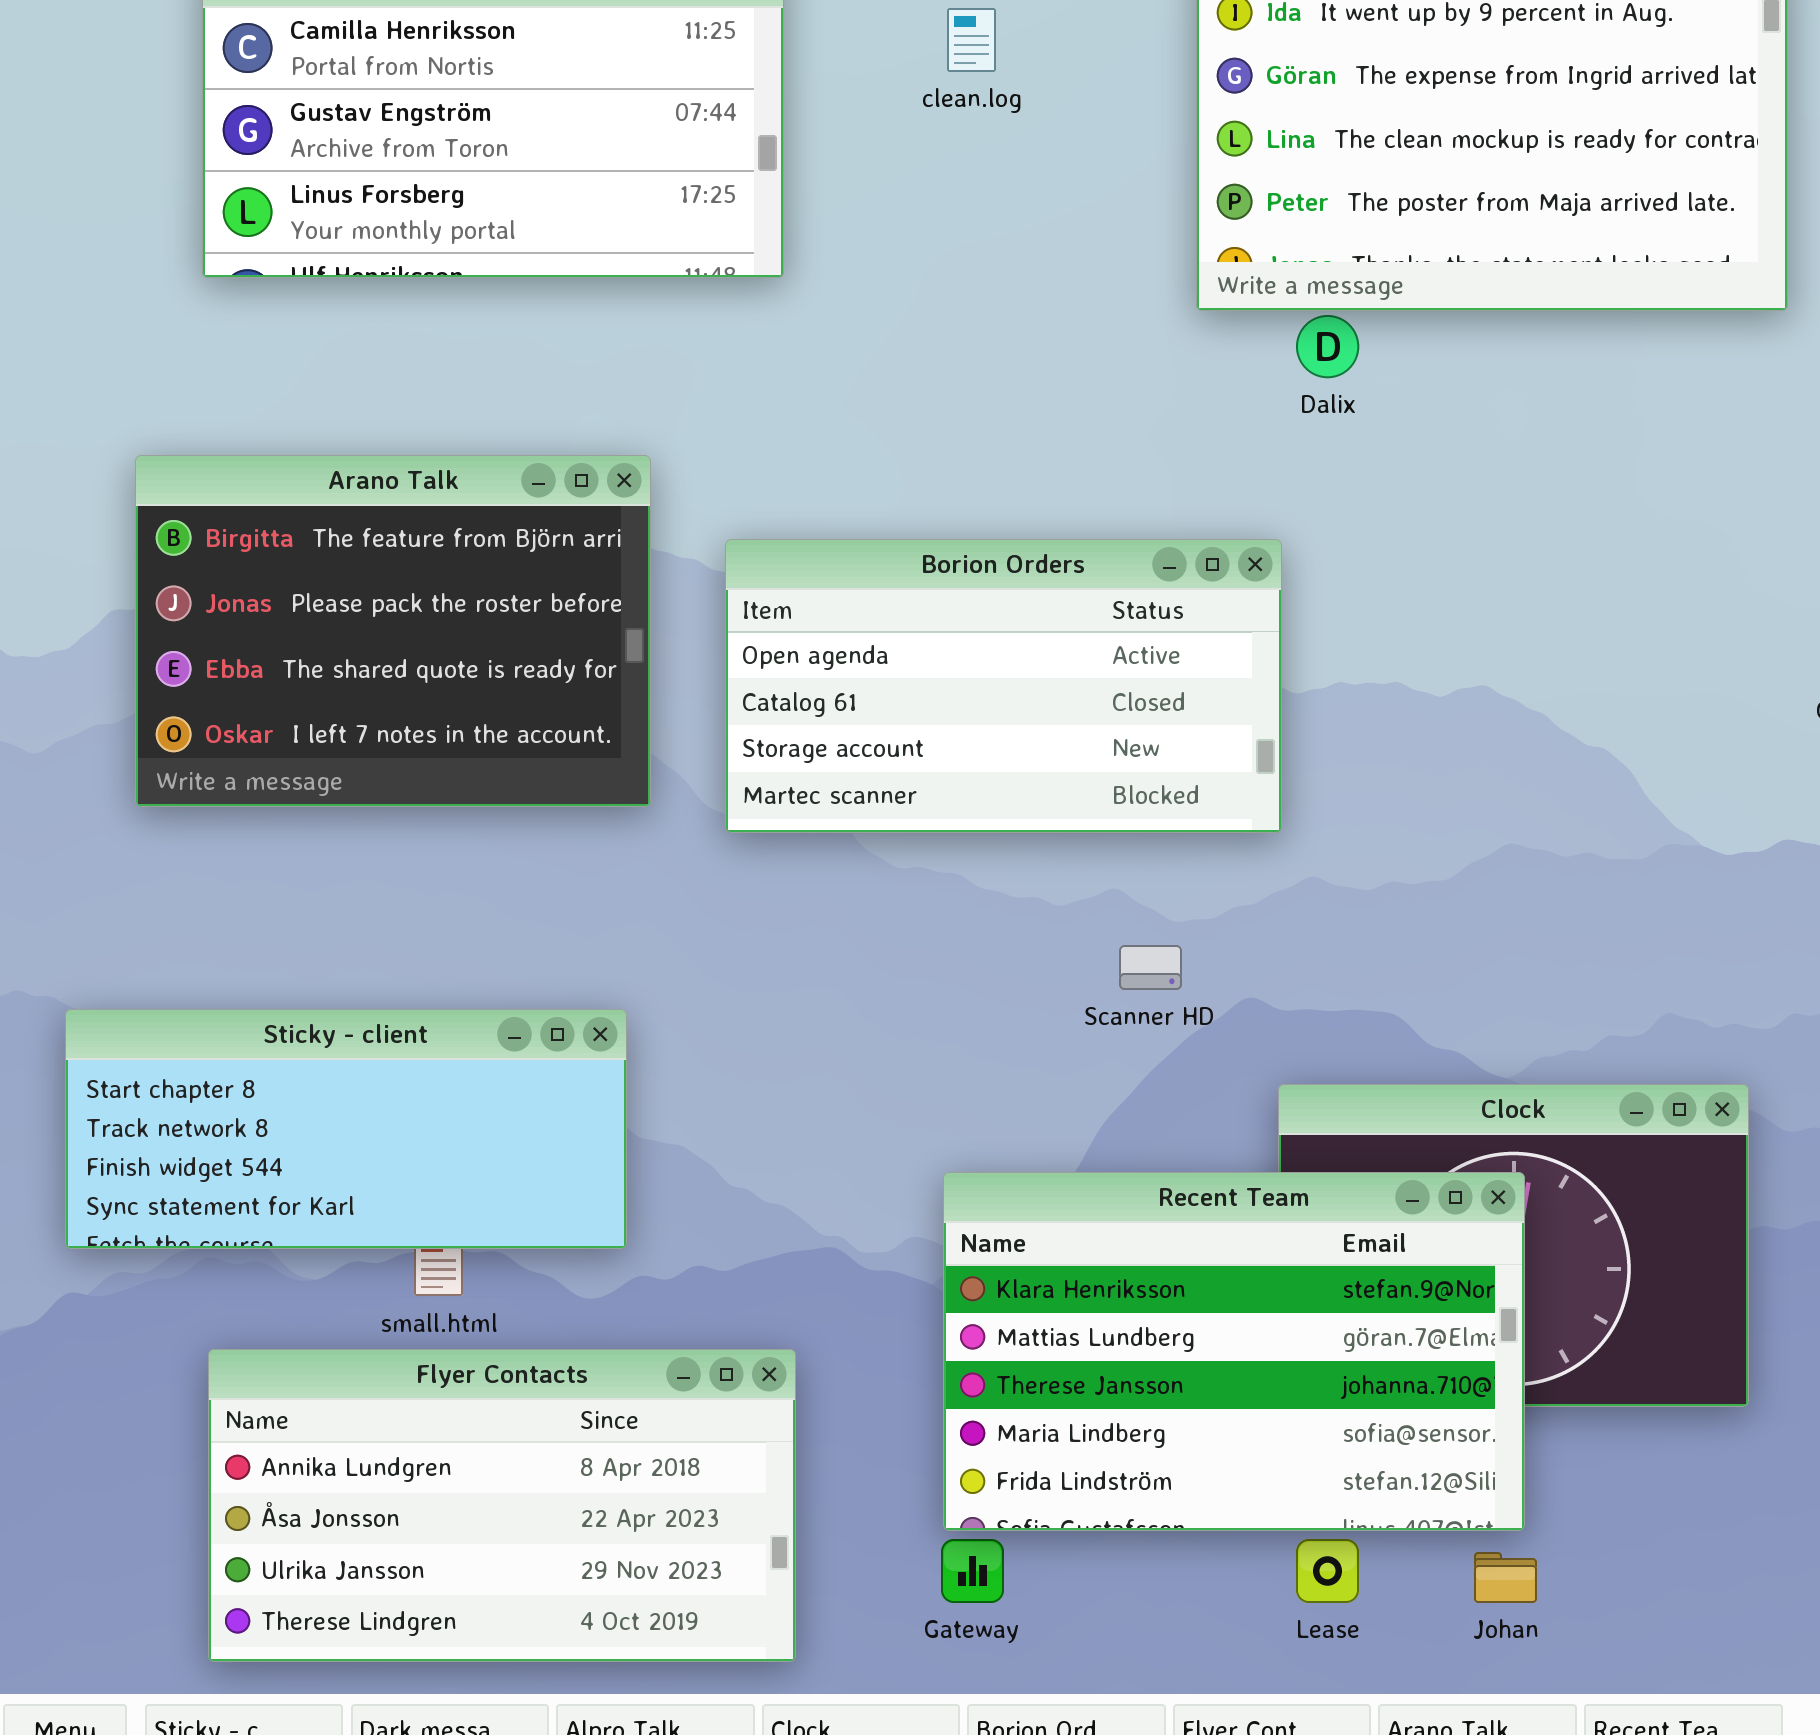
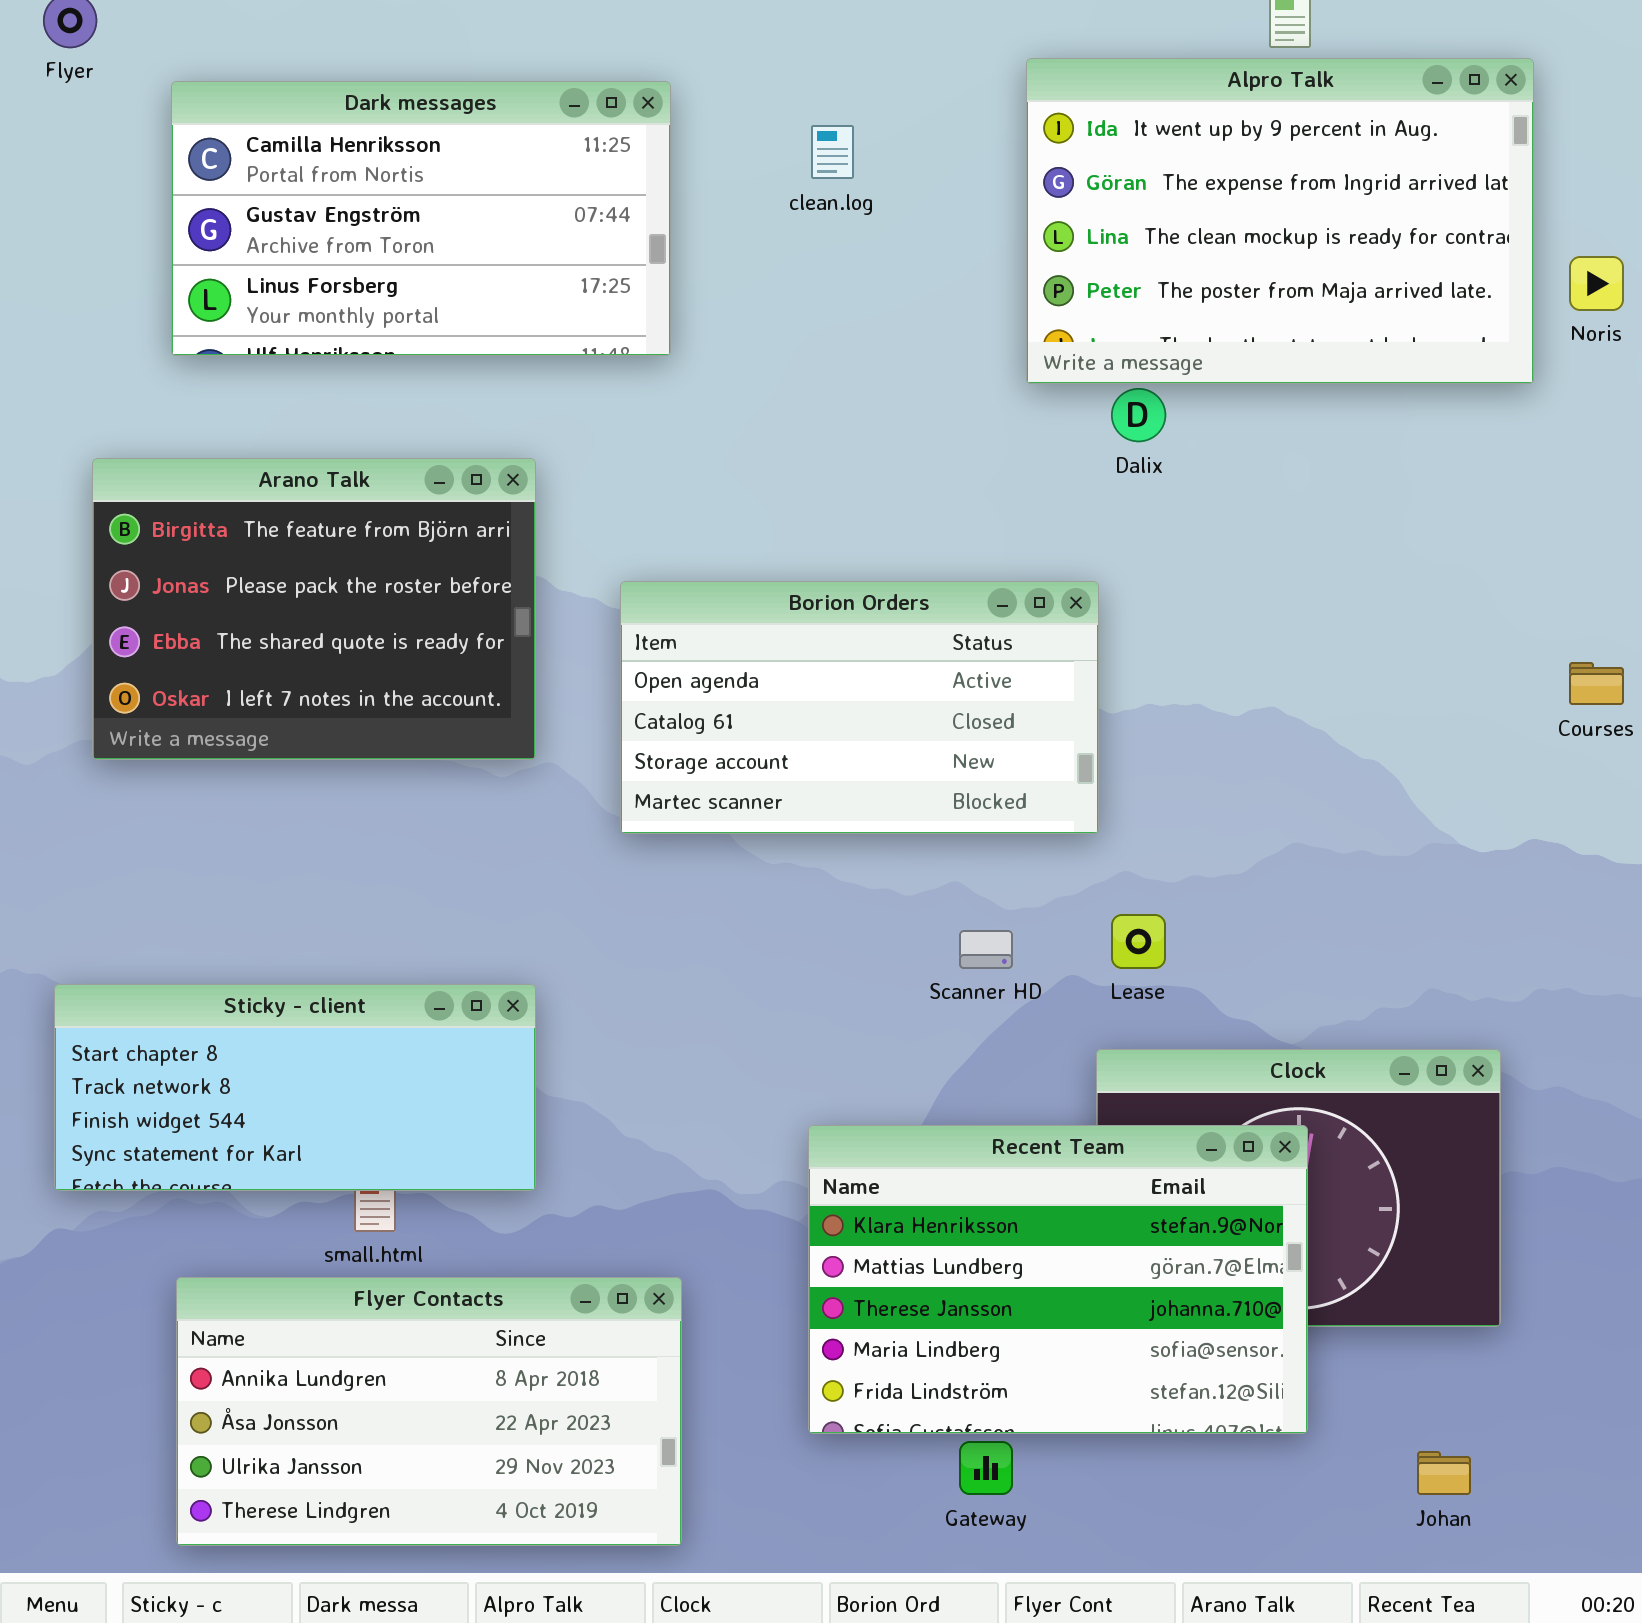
Arano Talk: [135,455,651,807] -> [92,458,536,760], moved
Gateway: [941,1539,1004,1603] -> [959,1441,1013,1495], moved
Lease: [1296,1539,1359,1603] -> [1111,914,1166,969], moved
Johan: [1474,1552,1537,1603] -> [1417,1451,1471,1495], moved

